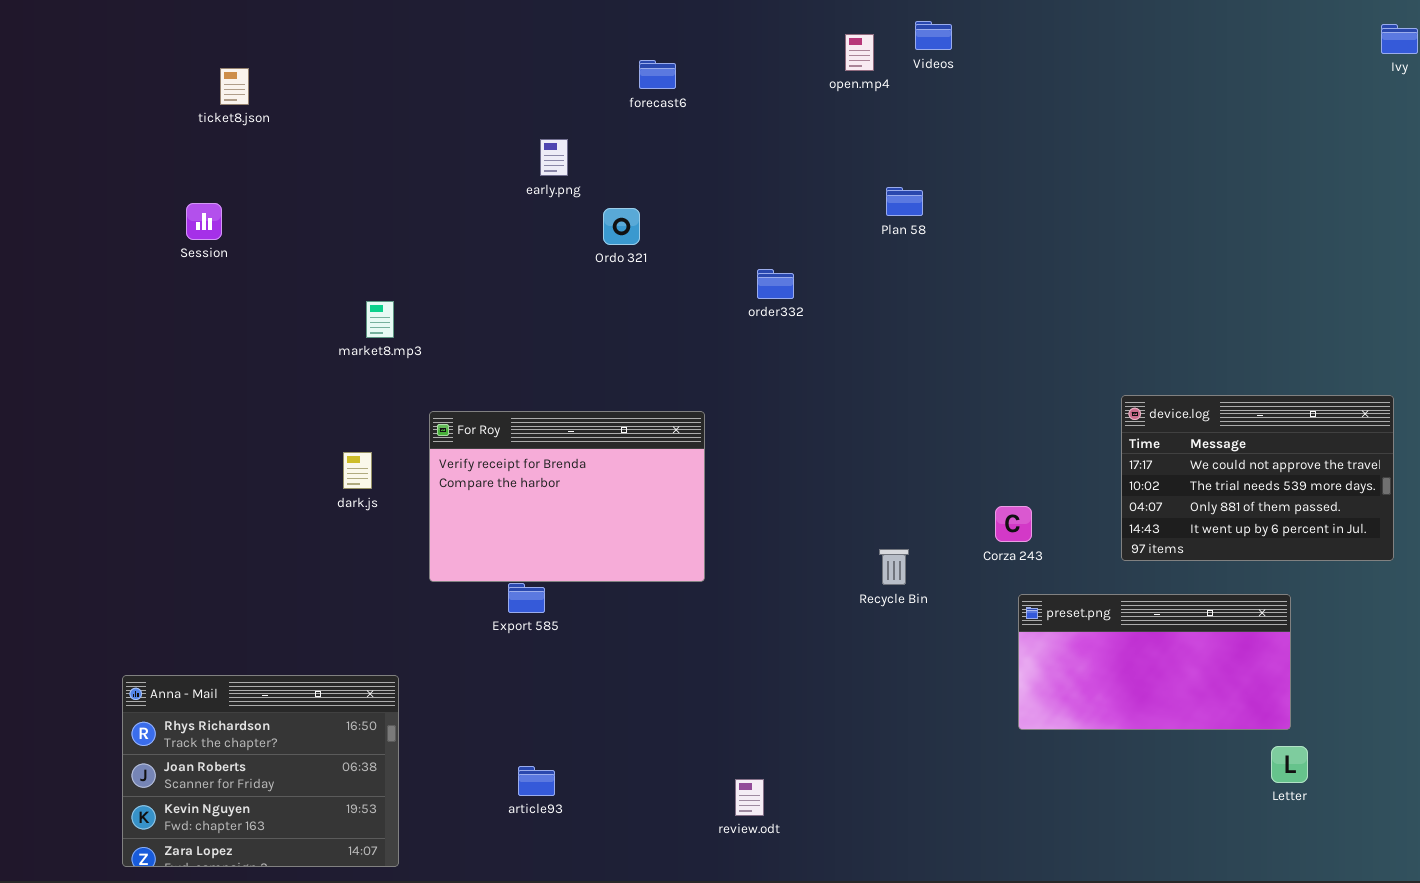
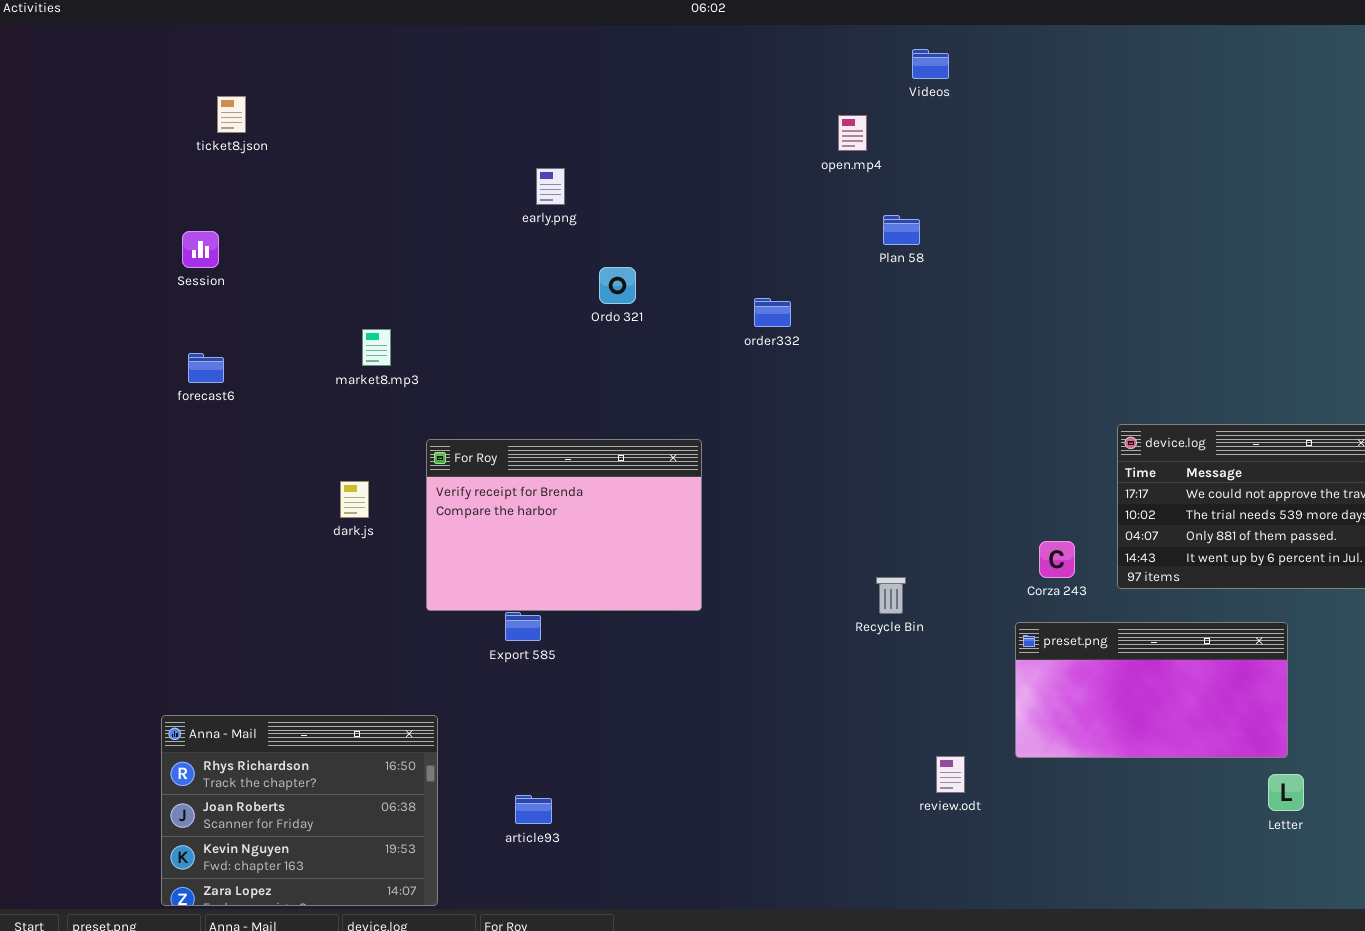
open.mp4: [845,34,874,71] -> [838,115,867,151], moved
forecast6: [639,60,676,89] -> [188,353,224,383], moved
Ordo 321: [603,208,640,245] -> [599,267,636,304], moved
Corza 243: [995,506,1032,542] -> [1039,541,1075,578], moved
Anna - Mail: [122,675,399,867] -> [161,715,438,906], moved
review.odt: [735,779,764,816] -> [936,756,965,793], moved

